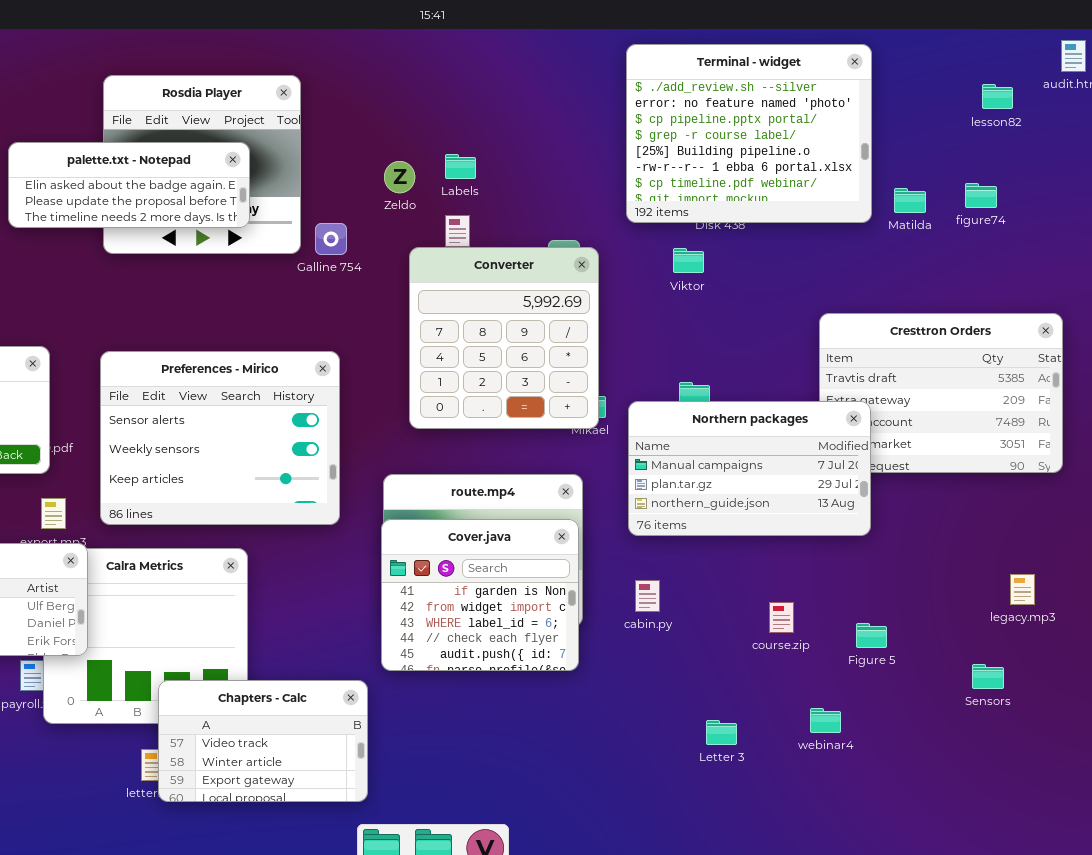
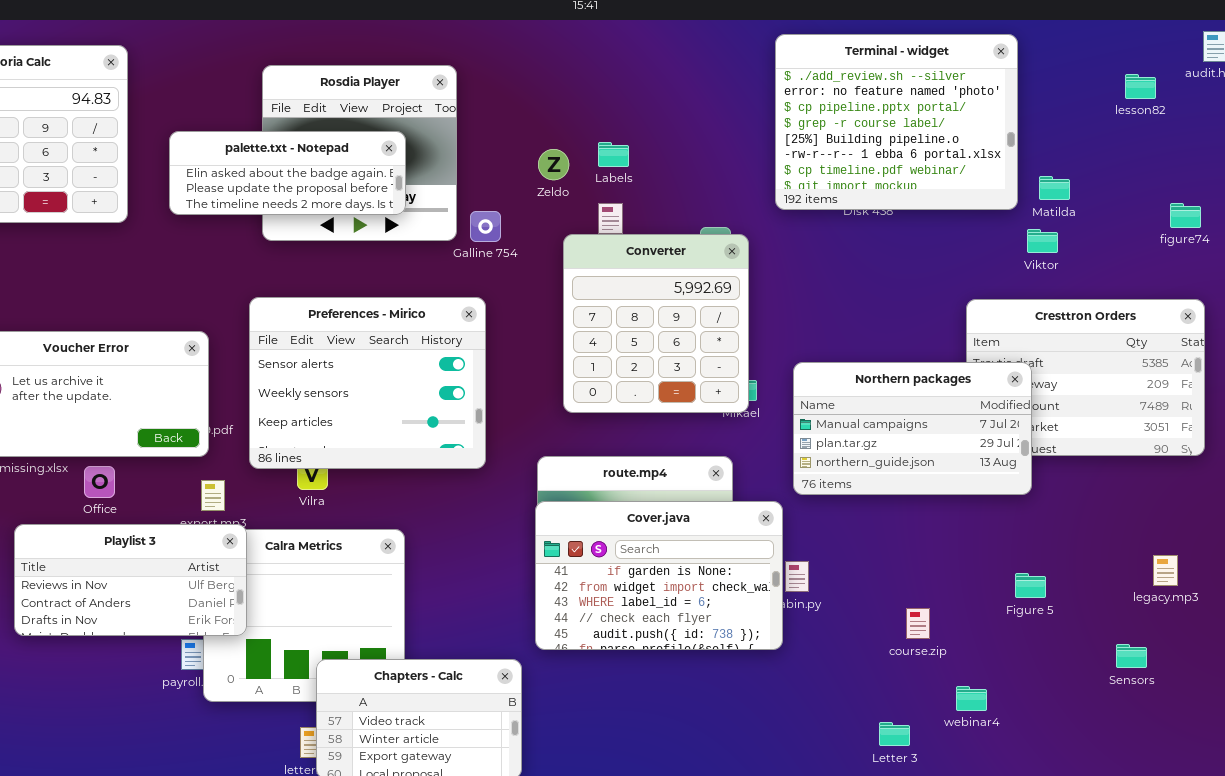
figure74: [965,183,997,208] -> [1170,203,1201,228], moved
Viktor: [673,248,704,273] -> [1027,229,1058,253], moved
Preferences - Mirico: [100,351,340,525] -> [249,297,486,469], moved
Northern packages: [628,401,871,536] -> [793,362,1032,495], moved
Cover.java: [381,519,579,671] -> [535,501,783,650], resized
course.zip: [769,602,794,633] -> [906,608,930,639], moved
Figure 5: [856,623,887,648] -> [1015,573,1046,598], moved
Letter 3: [706,720,737,745] -> [879,722,910,746], moved

